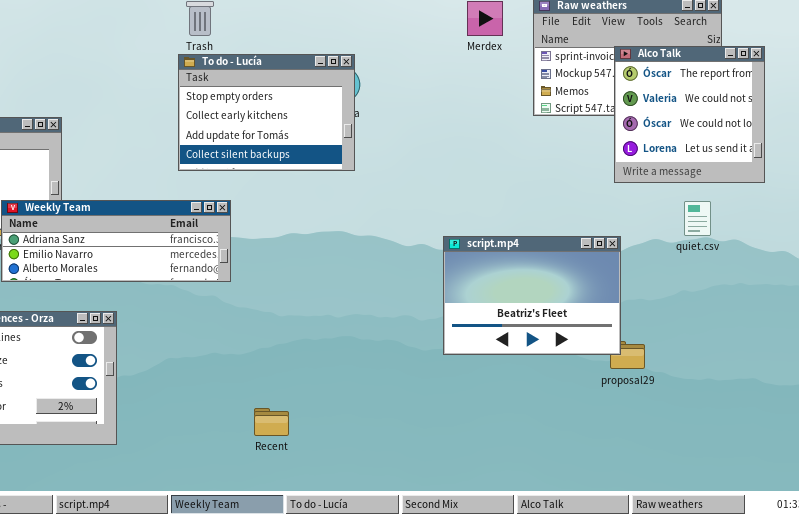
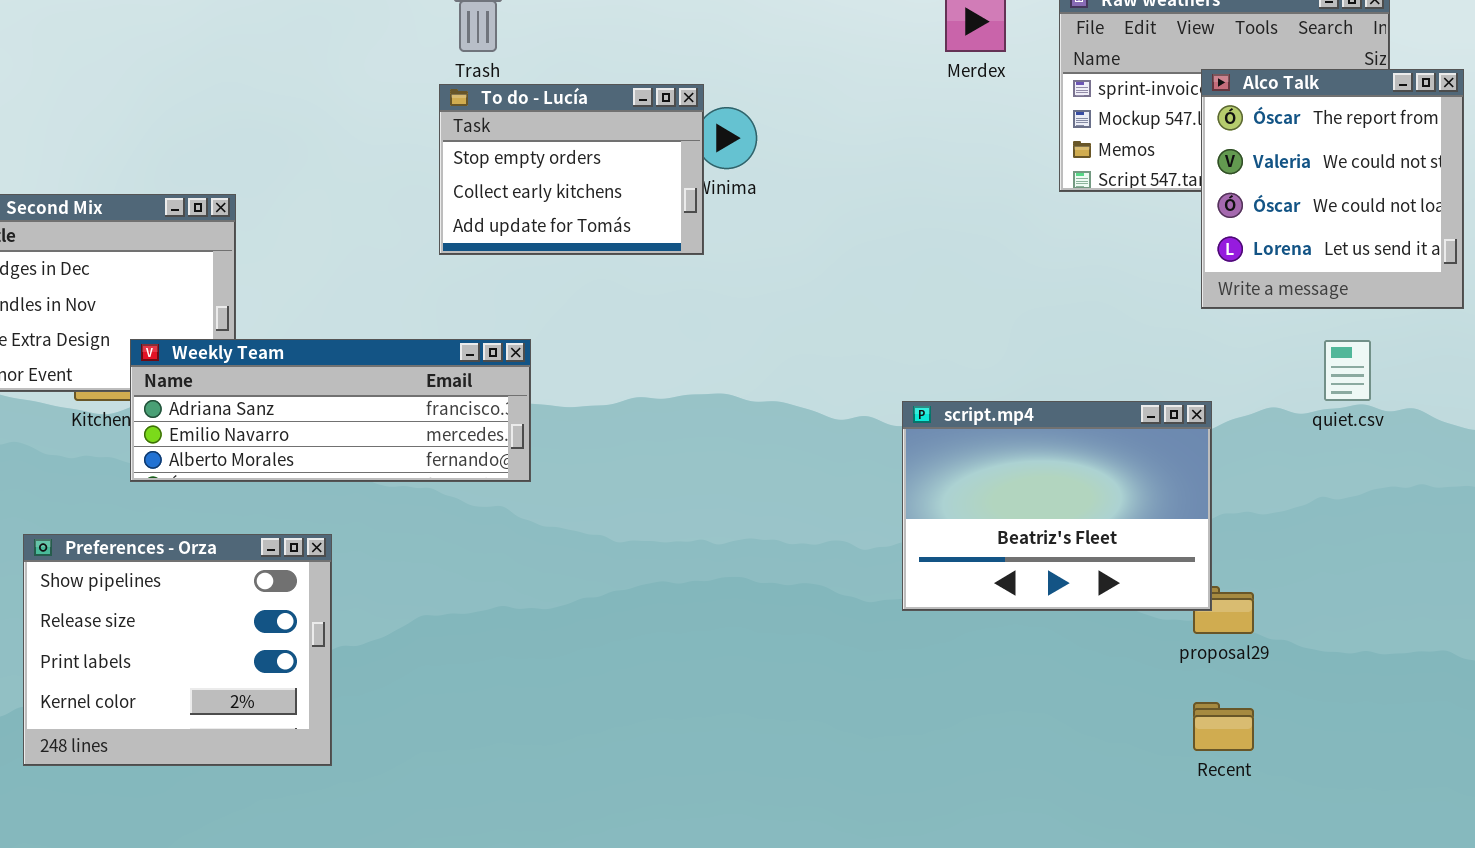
To do - Lucía: [178,54,355,171] -> [439,84,704,255], resized
Recent: [254,408,289,436] -> [1193,702,1254,751], moved

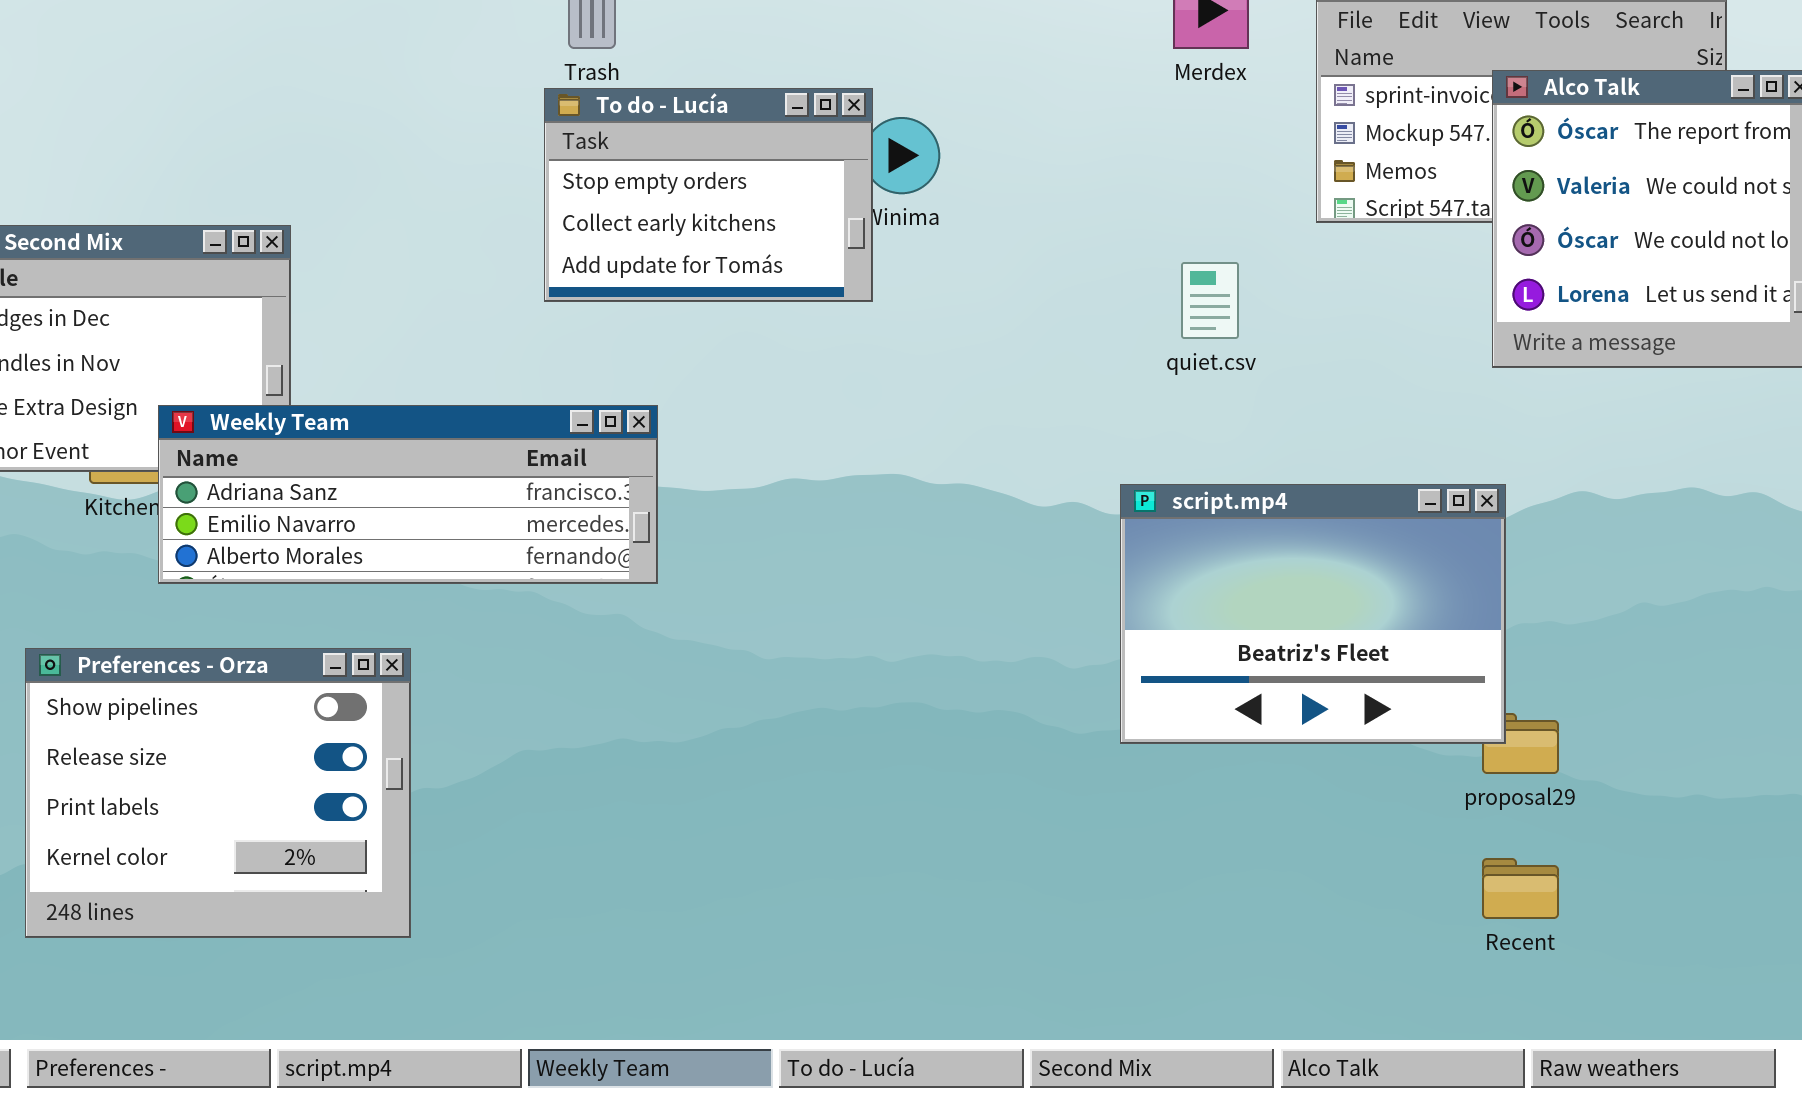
quiet.csv: [1324,340,1371,401] -> [1181,262,1239,339], moved

